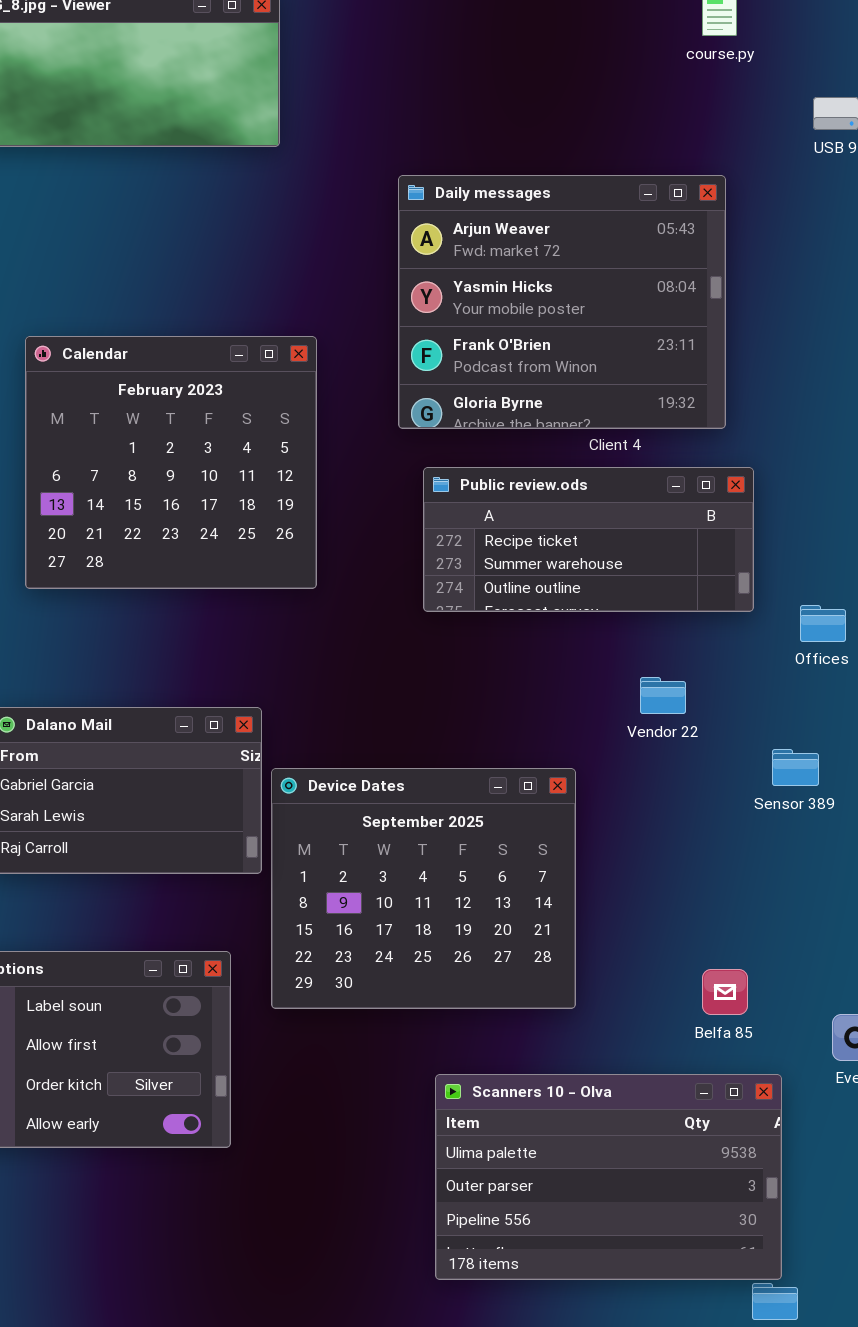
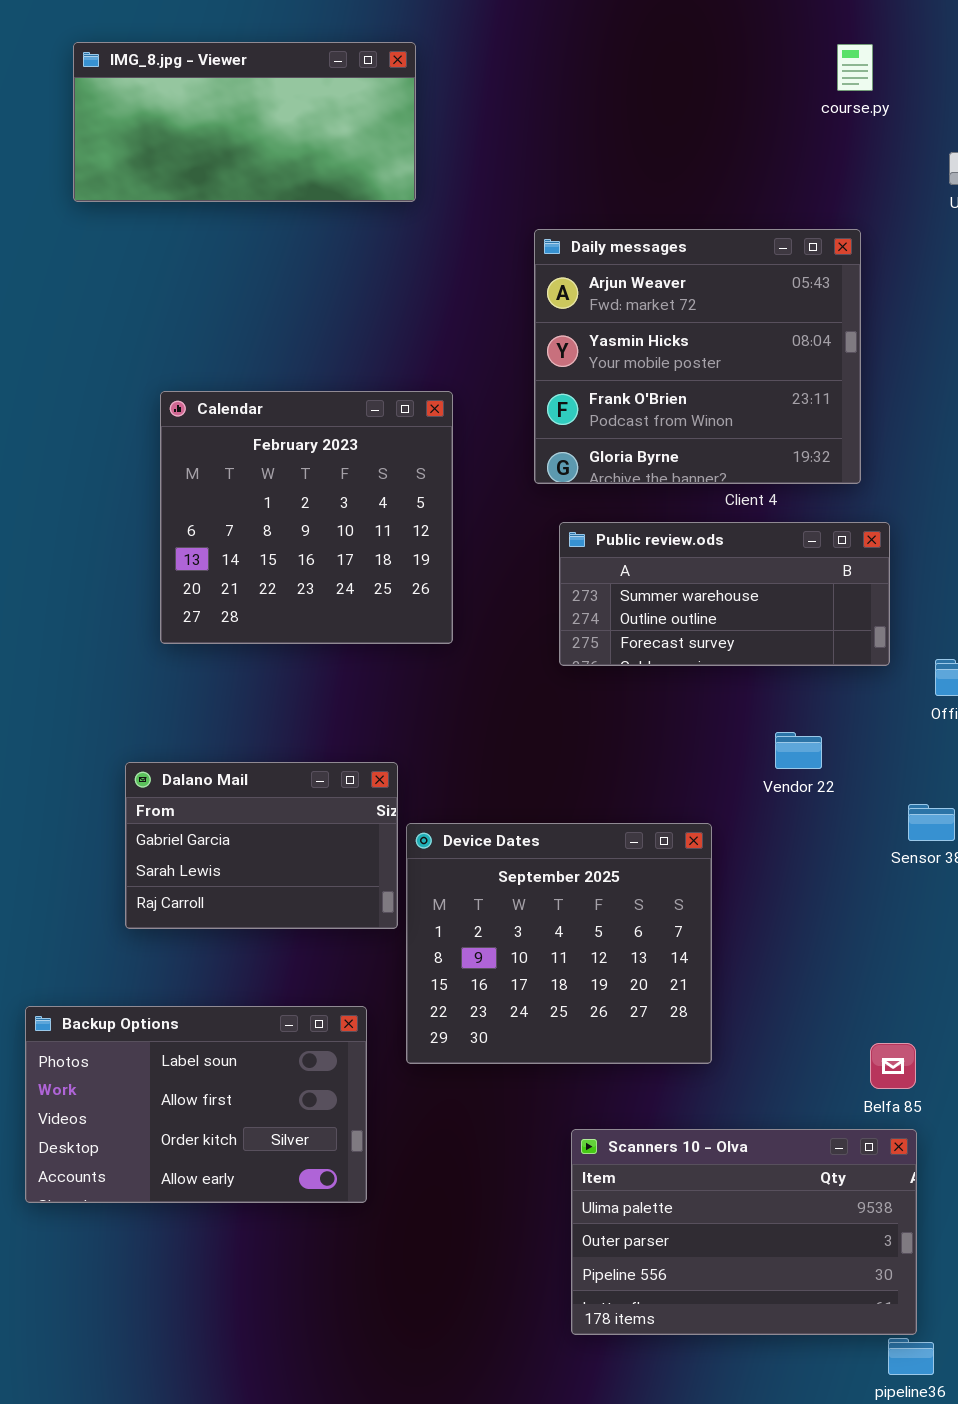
Public review.ods: [423,467,754,612] -> [559,522,890,666], scrolled down 1 row
Belfa 85: [702,969,748,1015] -> [870,1043,916,1089], moved

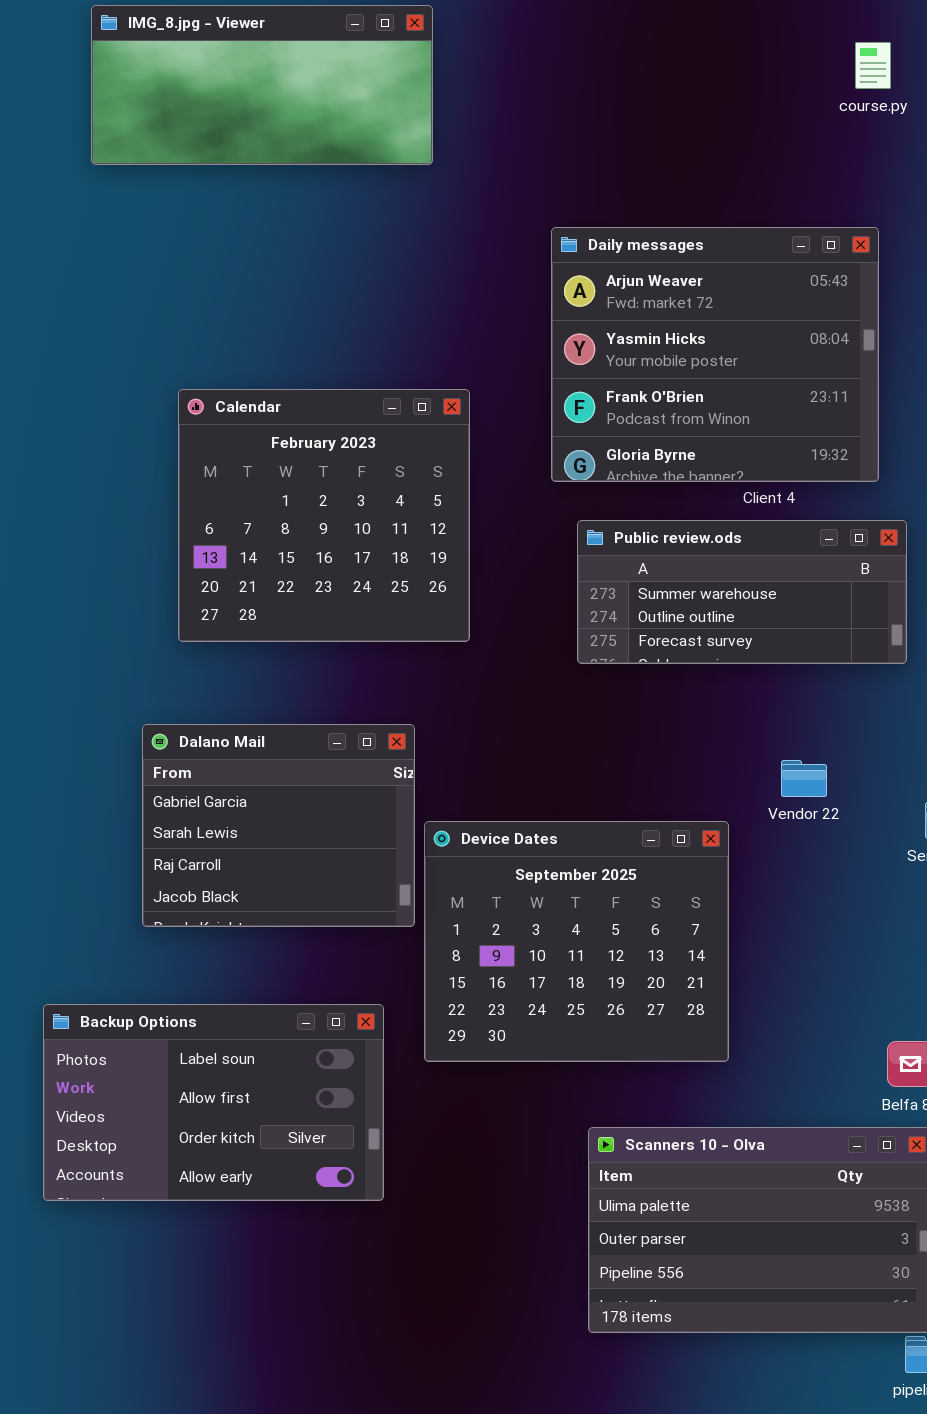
IMG_8.jpg - Viewer: [73,42,416,202] -> [91,5,433,165], moved
Vendor 22: [775,732,822,769] -> [781,760,827,797], moved
Dalano Mail: [125,762,398,929] -> [142,724,415,927], resized

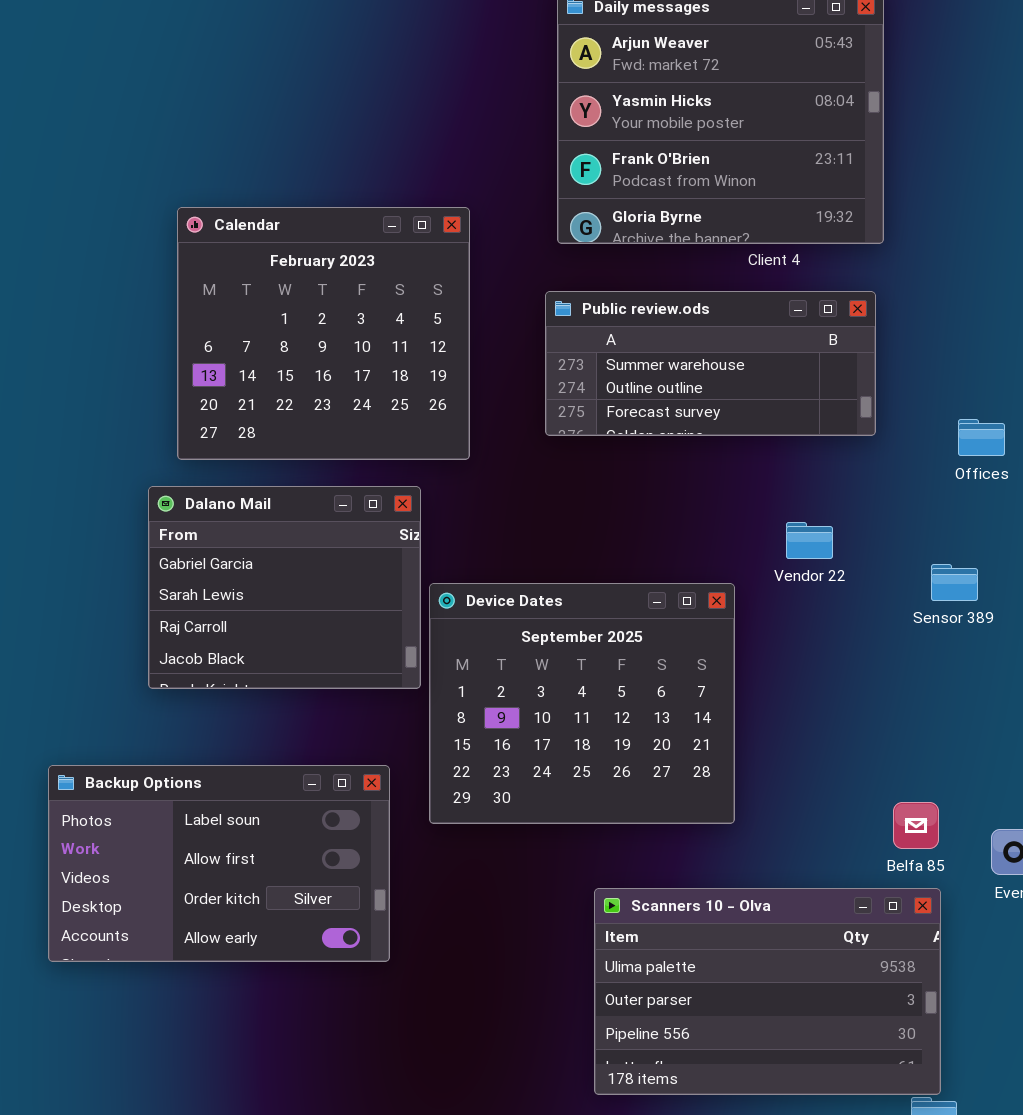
Calendar: [178,389,470,642] -> [177,207,470,460], moved
Public review.ods: [577,520,907,664] -> [545,291,876,436], moved

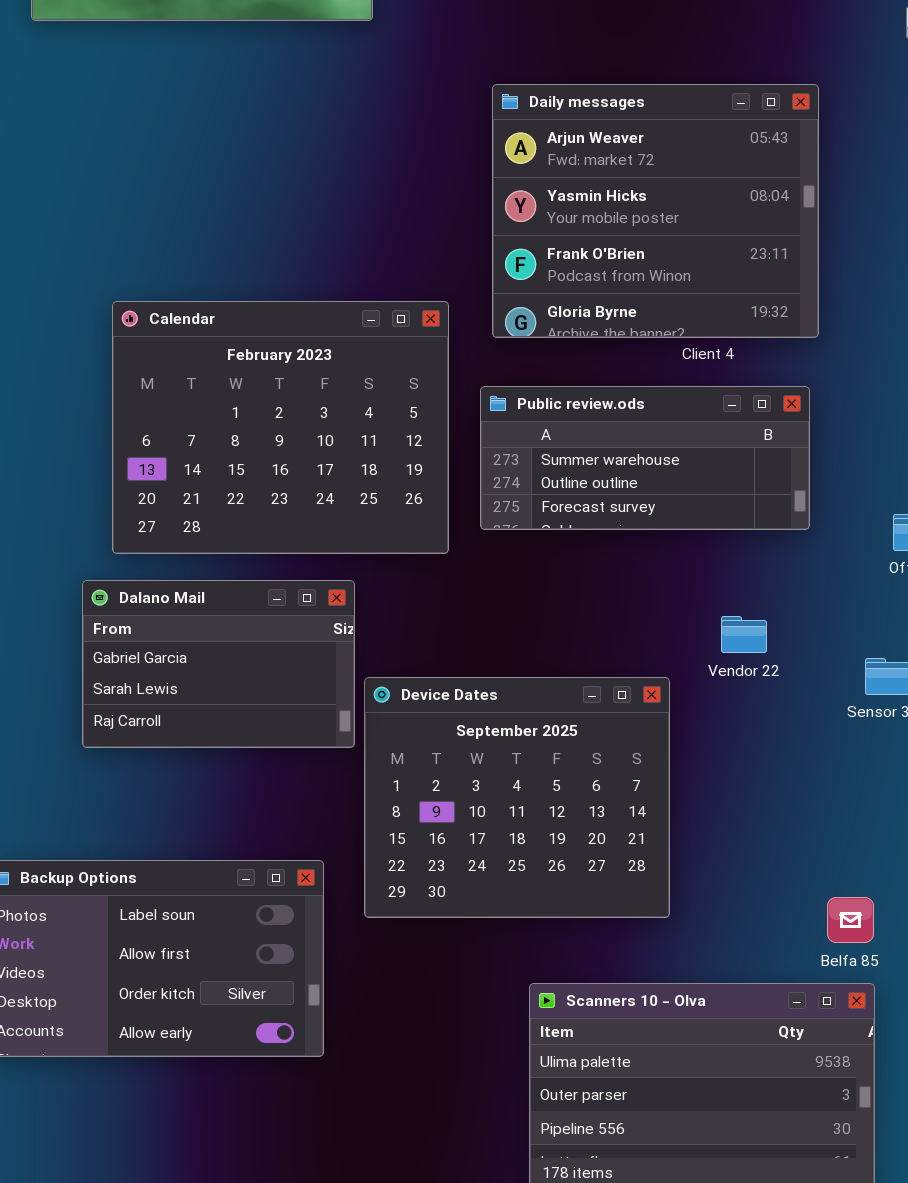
Calendar: [177,207,470,460] -> [112,301,449,554], resized
Dalano Mail: [148,486,421,689] -> [82,580,355,748], resized

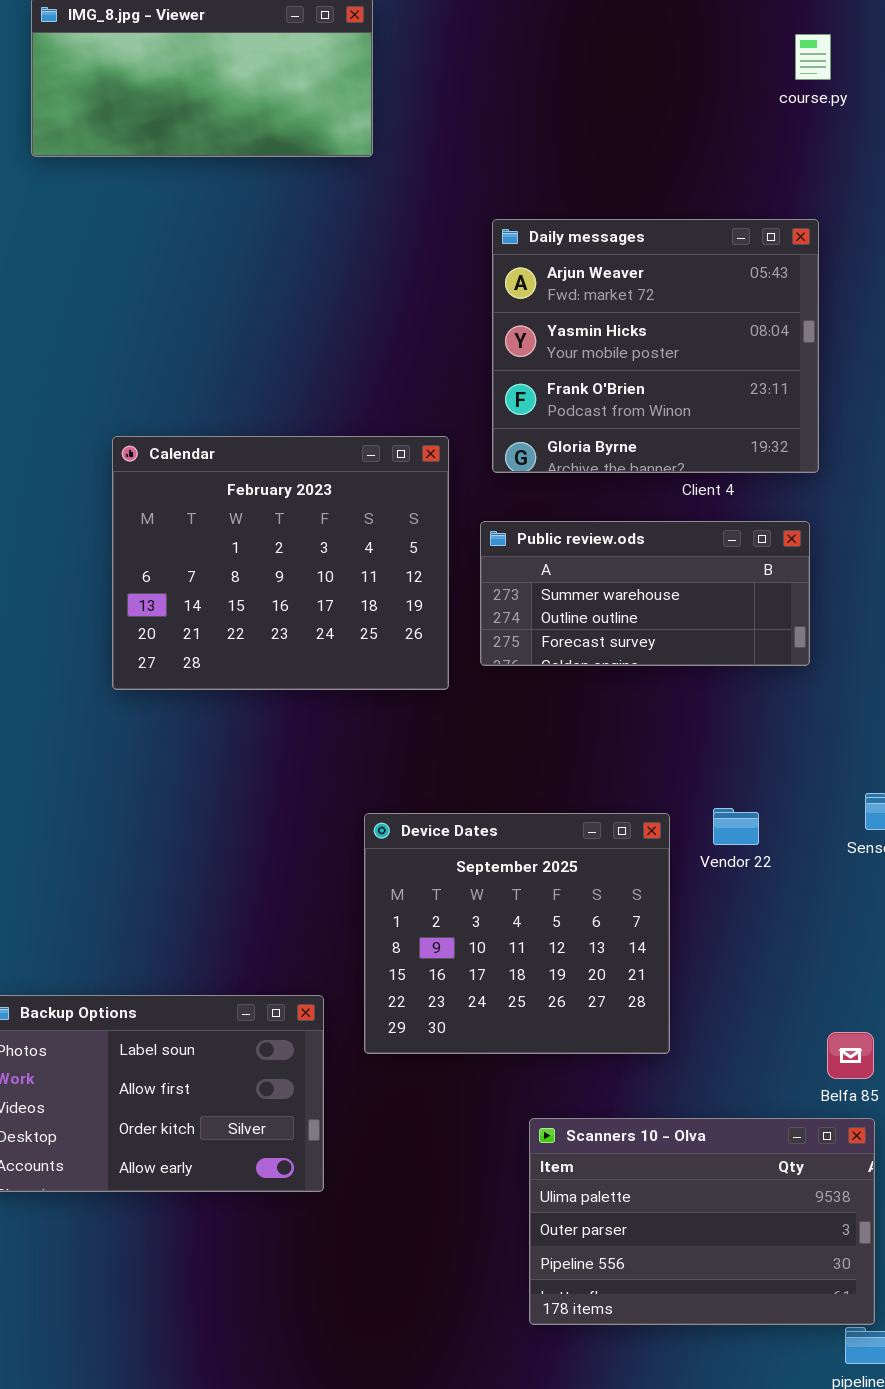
Dalano Mail: [82,580,355,748] -> none, closed
Vendor 22: [721,616,767,653] -> [713,808,759,845], moved

